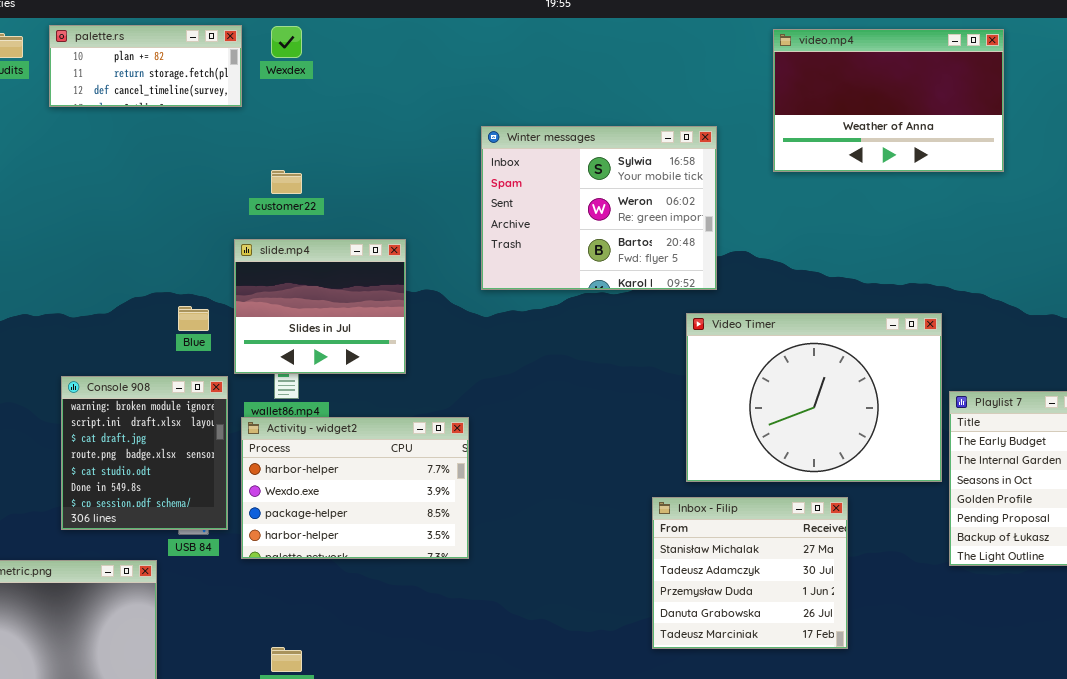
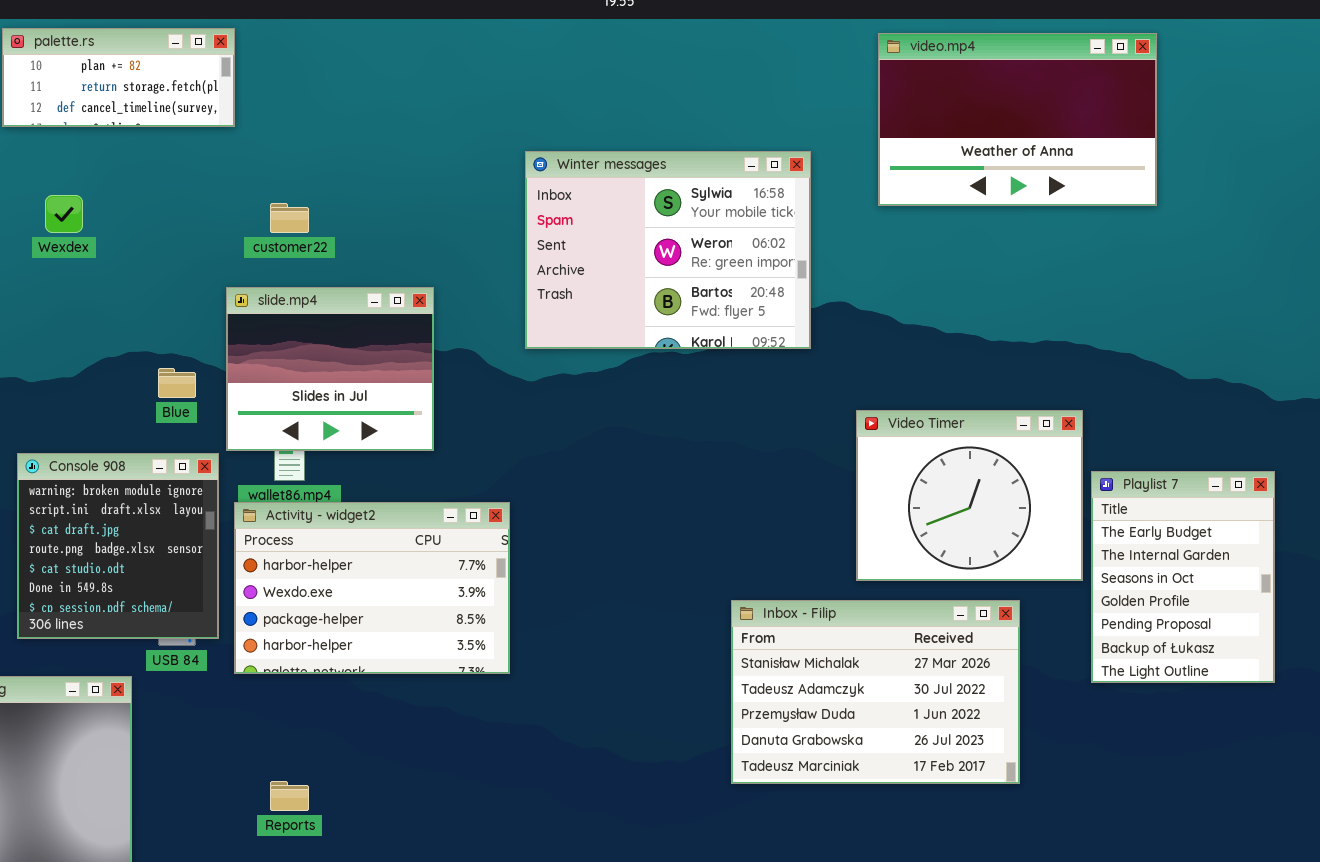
Wexdex: [271,26,302,58] -> [45,195,83,233], moved
Video Timer: [686,313,942,482] -> [856,410,1083,581], resized
Inbox - Filip: [652,497,848,649] -> [731,600,1020,784], resized

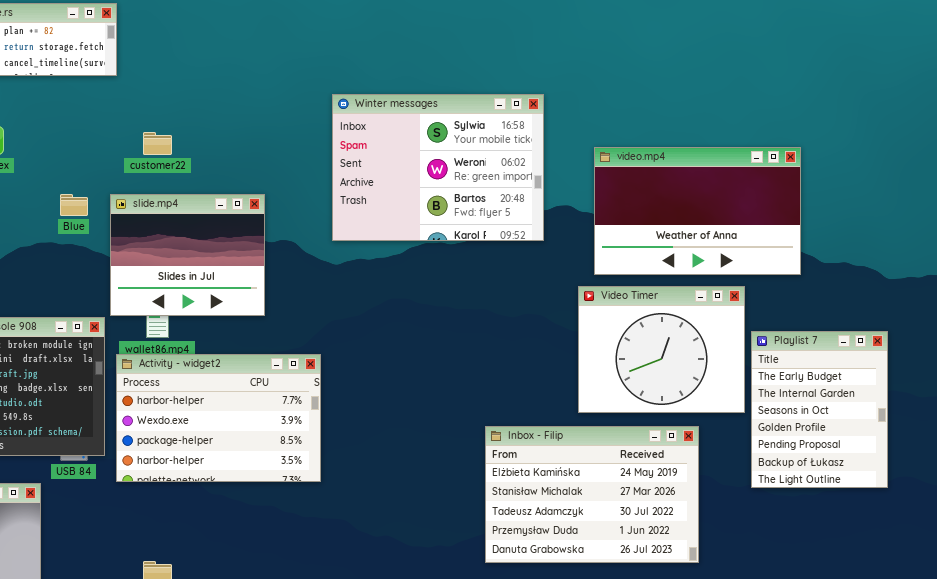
video.mp4: [878,33,1157,206] -> [594,147,801,275], moved
Blue: [158,368,196,398] -> [60,194,88,216], moved
Inbox - Filip: [731,600,1020,784] -> [485,426,699,563], scrolled up 1 row

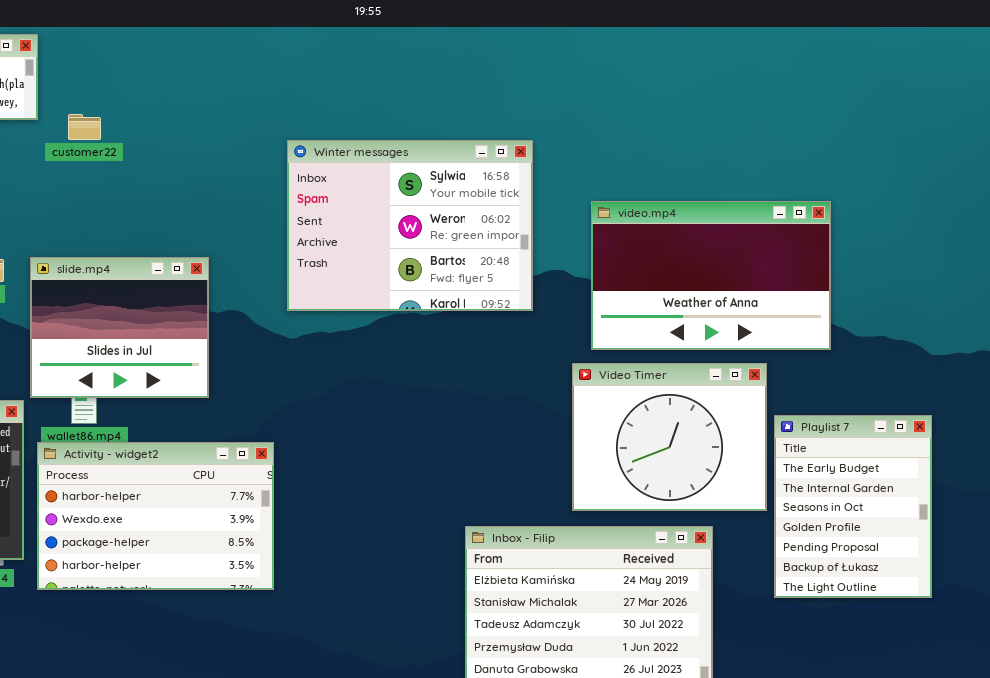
customer22: [143,132,172,155] -> [68,114,101,140], moved

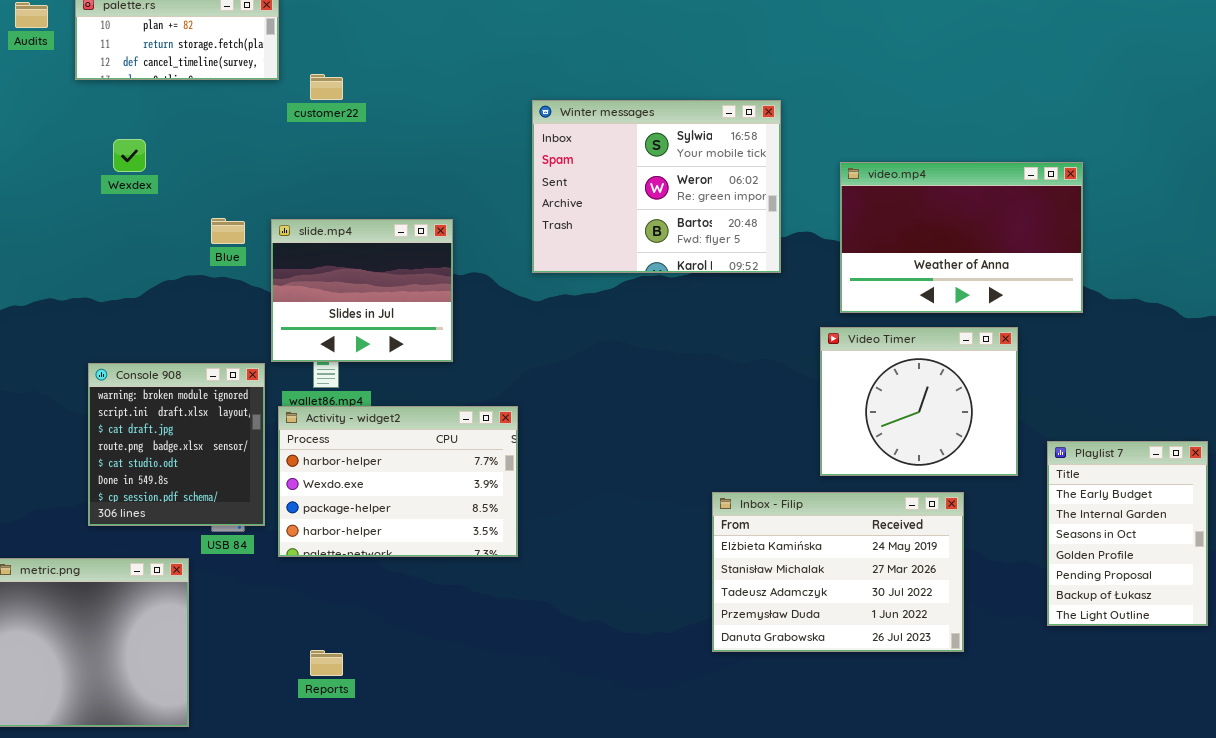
Playlist 7: [774,415,932,598] -> [1047,441,1208,626], moved

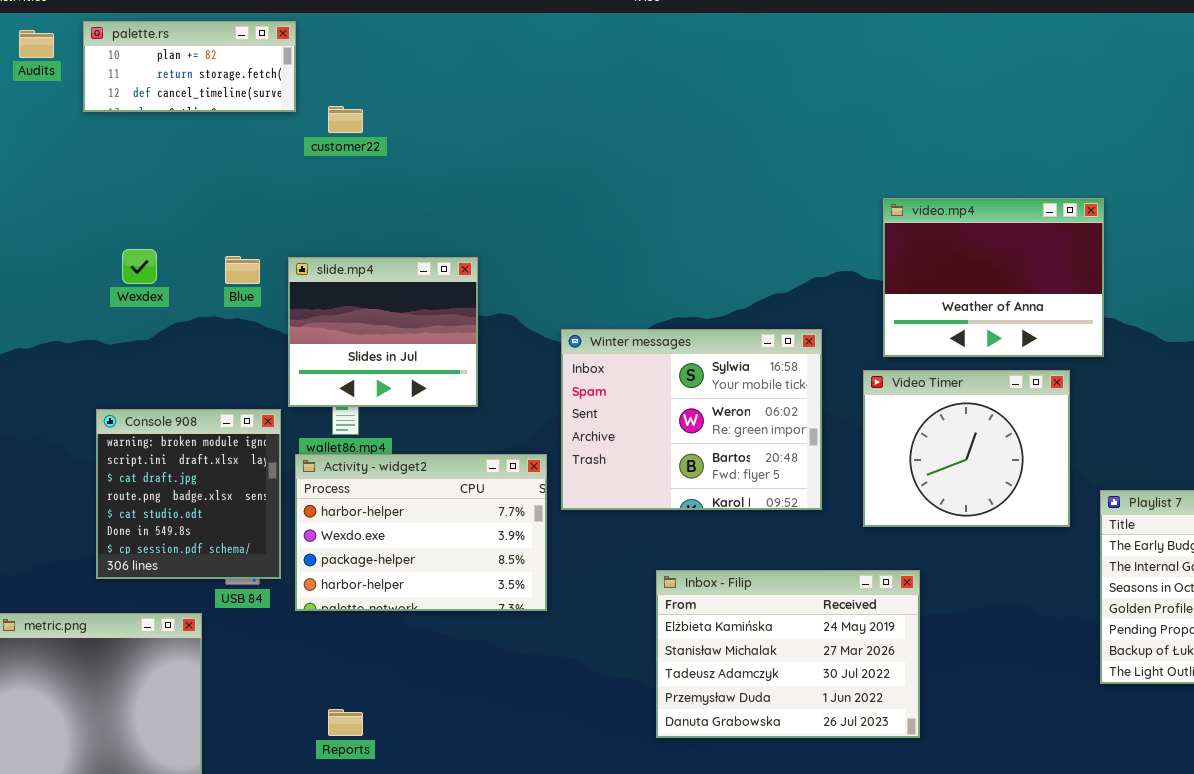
Winter messages: [532,100,781,273] -> [561,329,822,510], moved
Wexdex: [113,139,146,172] -> [122,249,157,284], moved
video.mp4: [840,162,1083,313] -> [883,198,1104,357], resized
Inbox - Filip: [712,492,964,652] -> [656,570,920,738], moved

